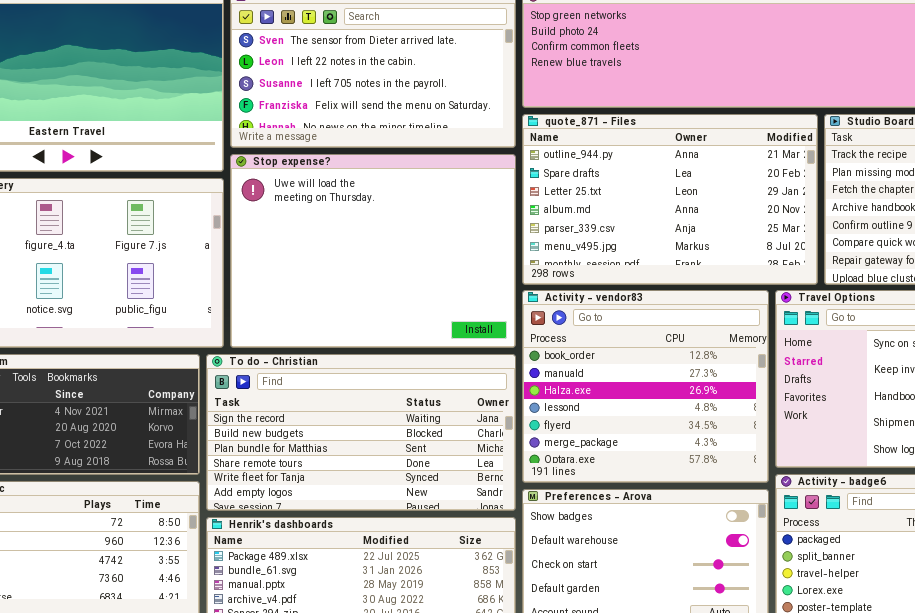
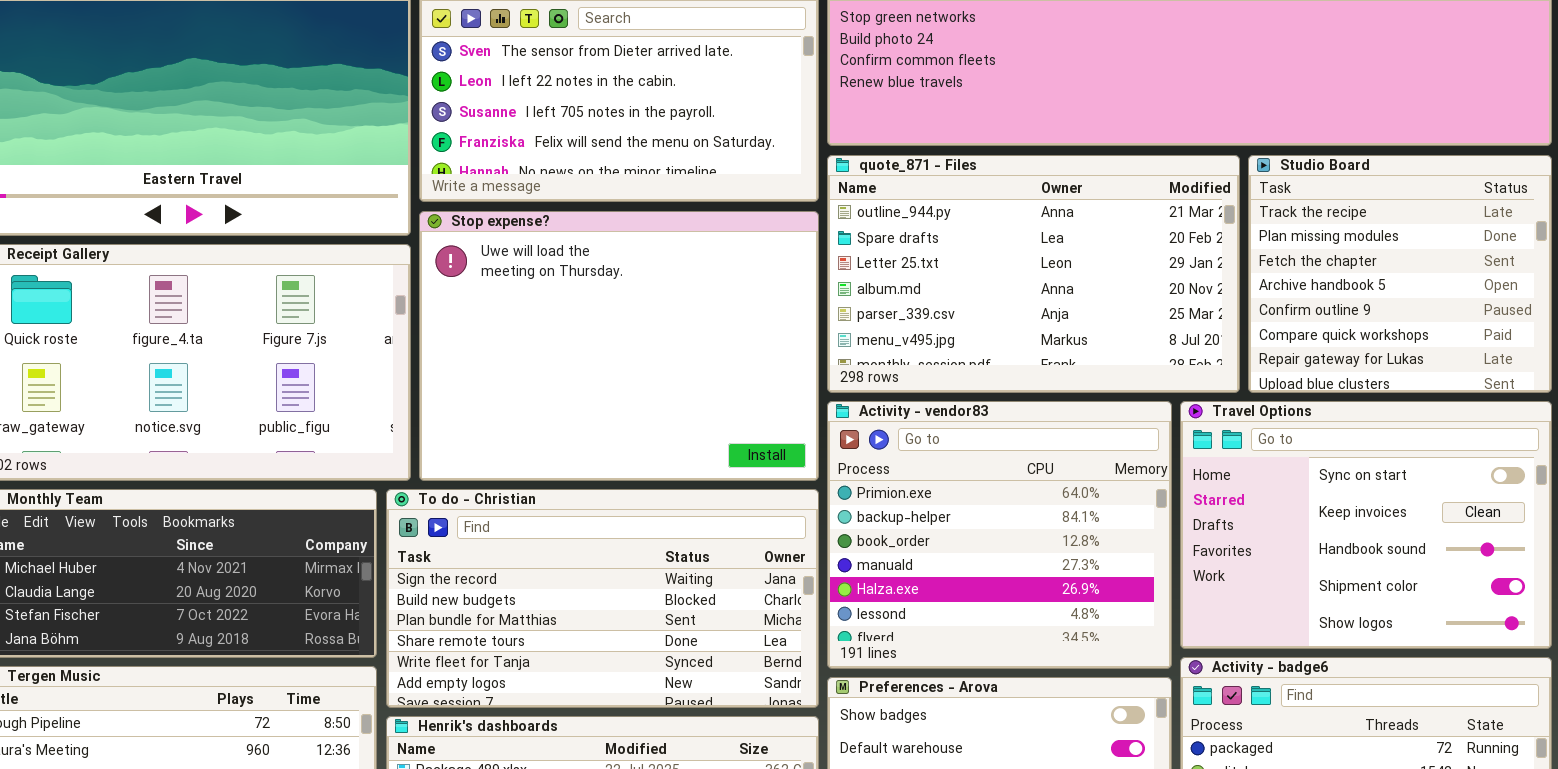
Activity - vendor83: [522,290,769,483] -> [827,401,1172,669], scrolled up 2 rows

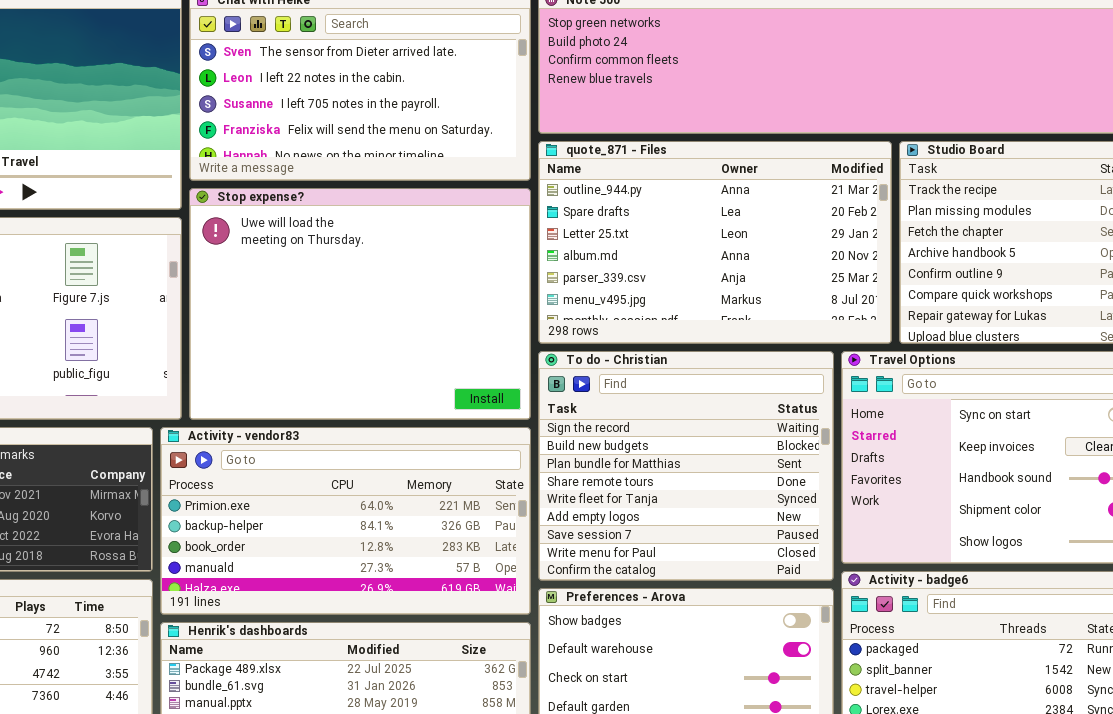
Activity - vendor83: [827,401,1172,669] -> [160,427,531,615], moved, resized
To do - Christian: [386,489,819,708] -> [538,351,834,581], moved, resized

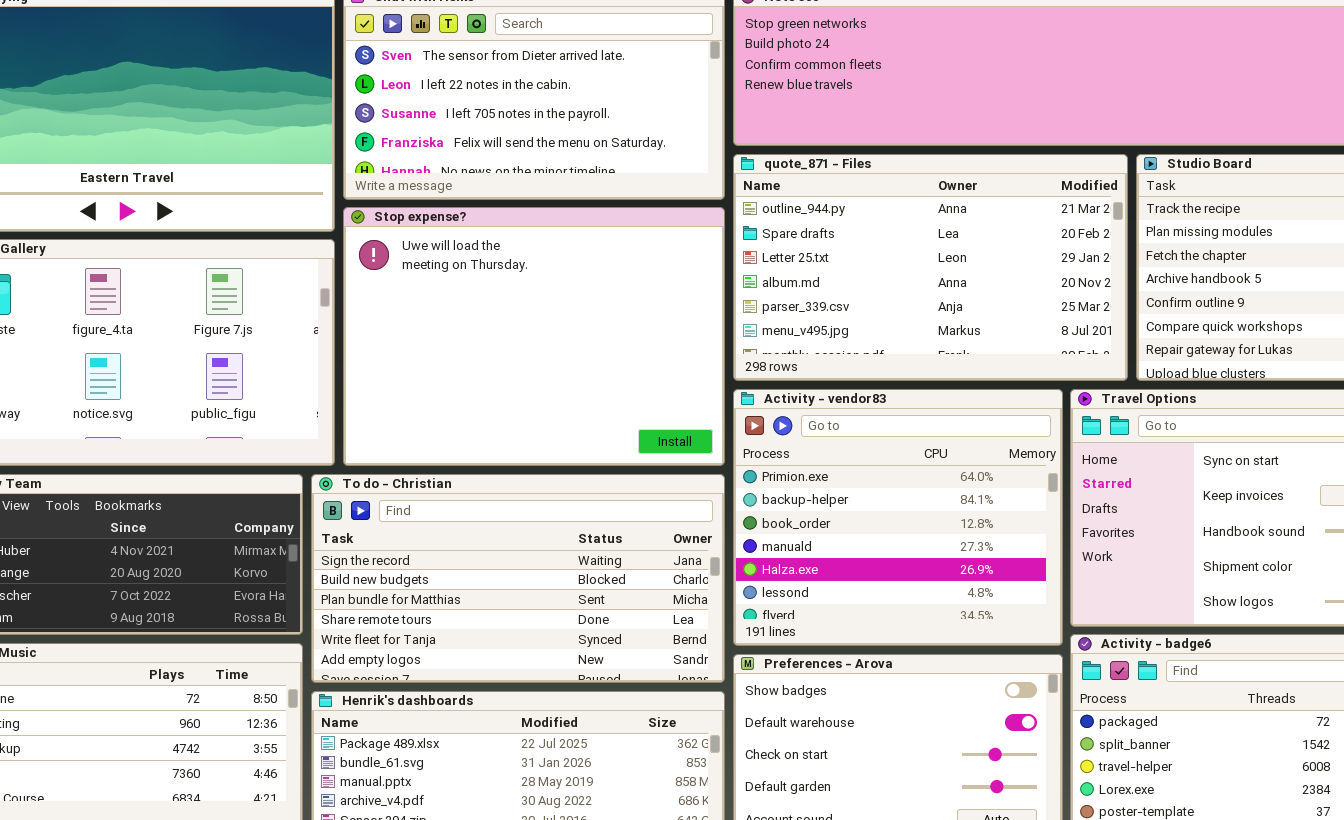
To do - Christian: [538,351,834,581] -> [311,474,725,683], moved, resized
Activity - vendor83: [160,427,531,615] -> [733,389,1063,646], moved, resized

